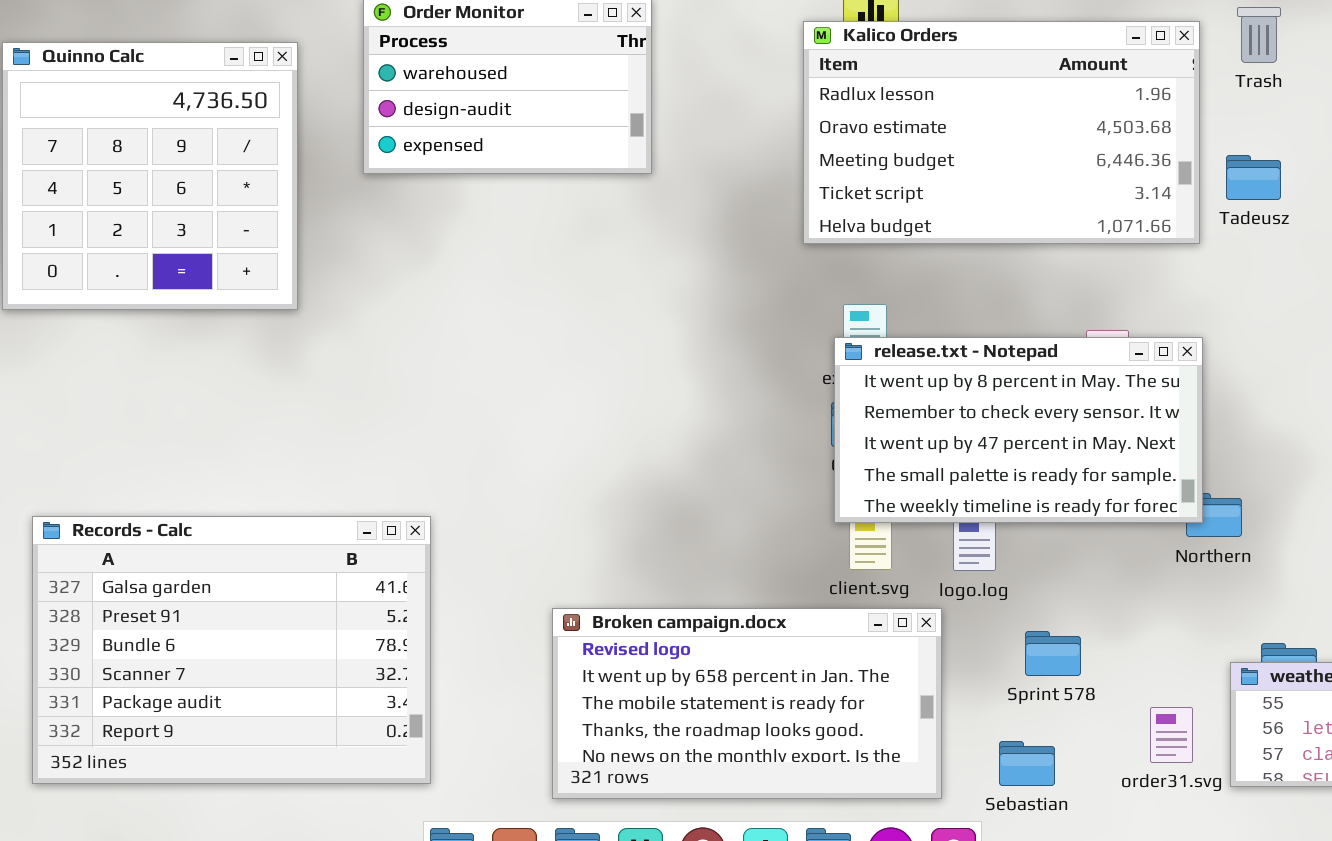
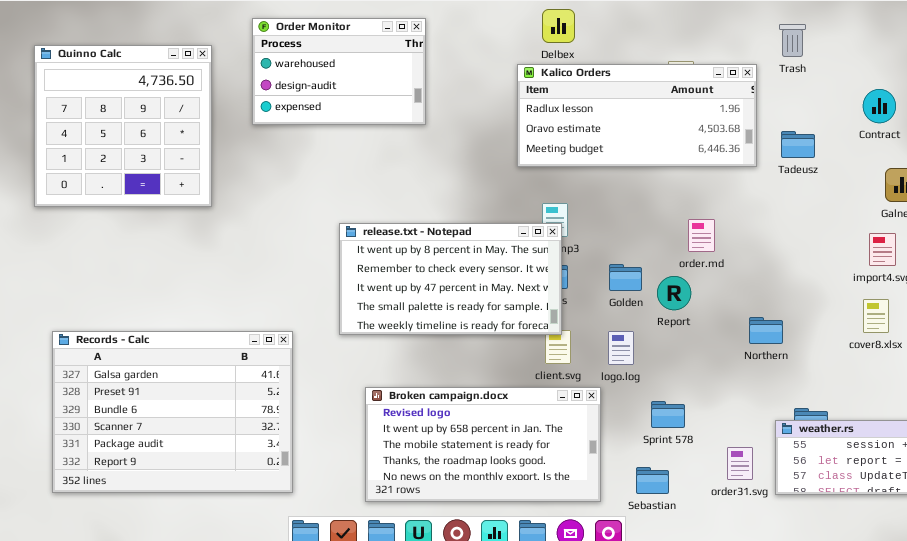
Kalico Orders: [803,21,1200,244] -> [517,64,757,167], resized
Tadeusz: [1226,155,1281,200] -> [781,131,815,158], moved
release.txt - Notepad: [834,337,1203,523] -> [339,223,562,335], moved

